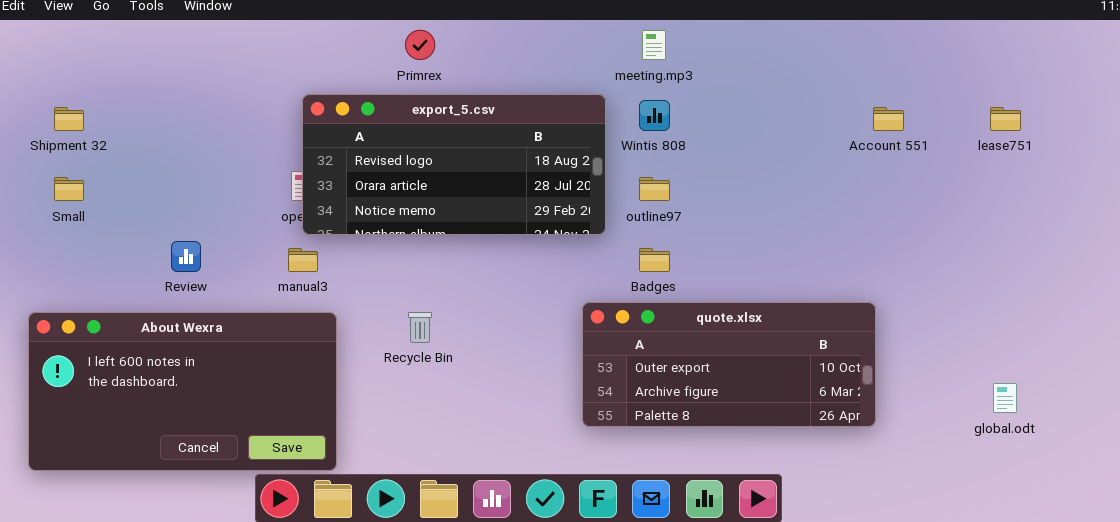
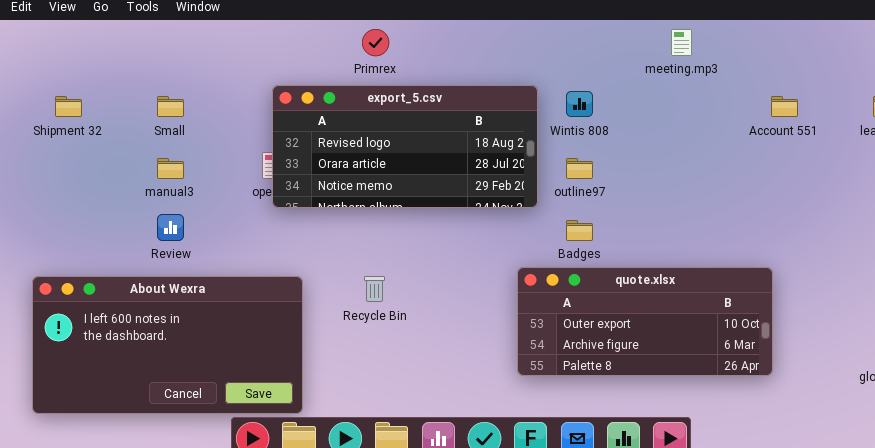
meeting.mp3: [642,30,666,60] -> [671,29,692,56], moved
Small: [54,177,84,201] -> [157,96,184,117], moved
manual3: [288,248,318,272] -> [157,158,184,179], moved

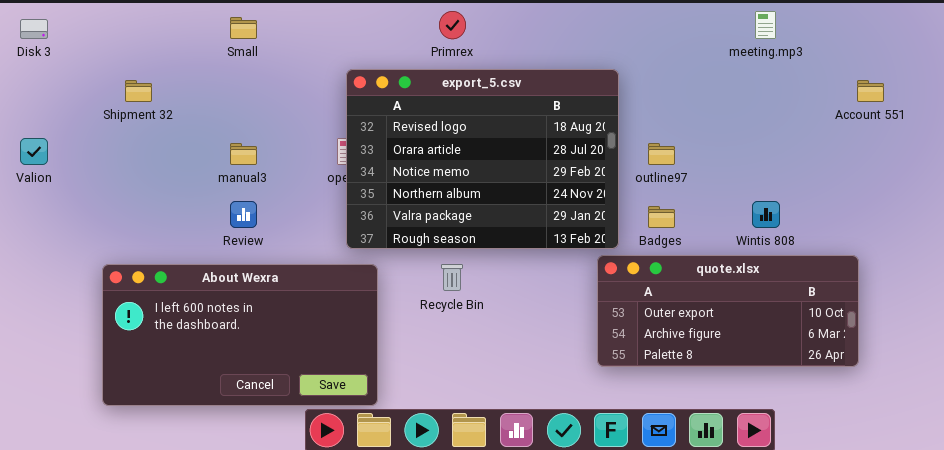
export_5.csv: [272,85,538,208] -> [346,69,619,249], resized
Wintis 808: [566,91,593,117] -> [752,201,780,228], moved
Small: [157,96,184,117] -> [230,17,257,39], moved

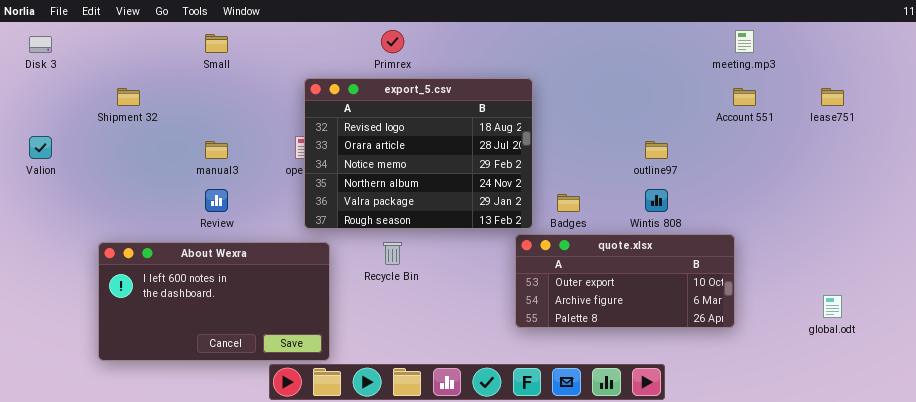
meeting.mp3: [755,11,776,39] -> [735,30,754,53], moved
outline97: [648,143,675,165] -> [645,141,668,159], moved

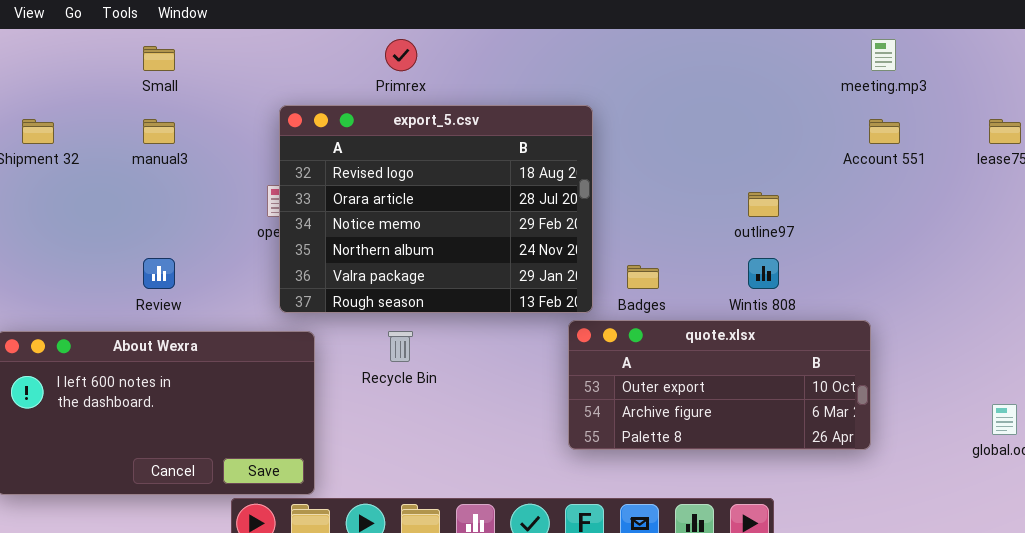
manual3: [205,141,228,159] -> [143,119,175,144], moved

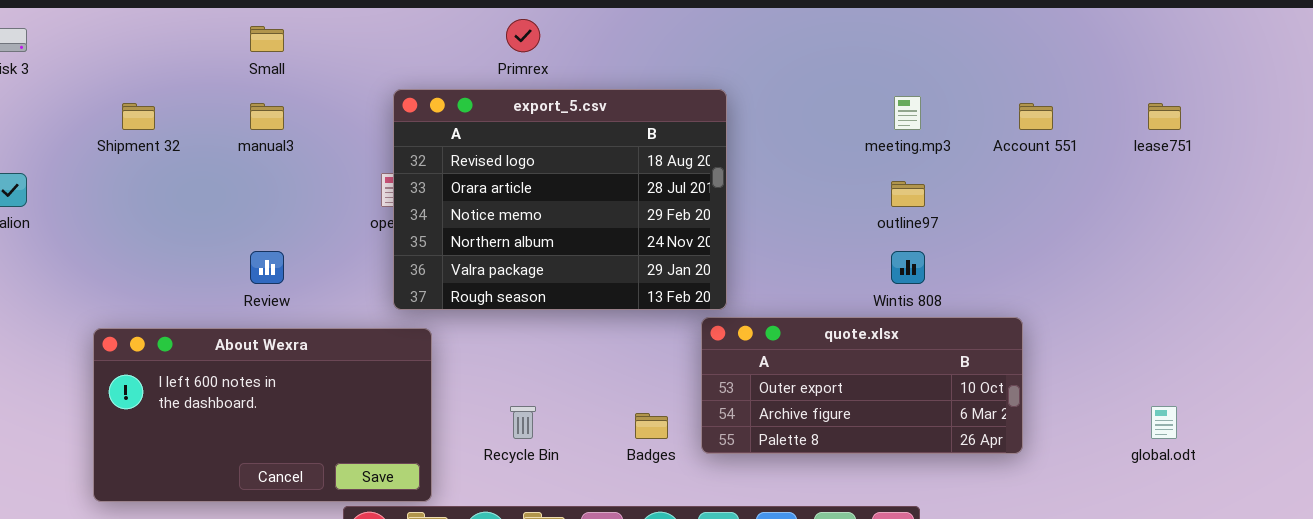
meeting.mp3: [871,39,896,71] -> [894,96,921,130], moved
Badges: [627,265,659,289] -> [635,413,668,439], moved
Recycle Bin: [388,331,413,362] -> [510,406,536,439], moved

